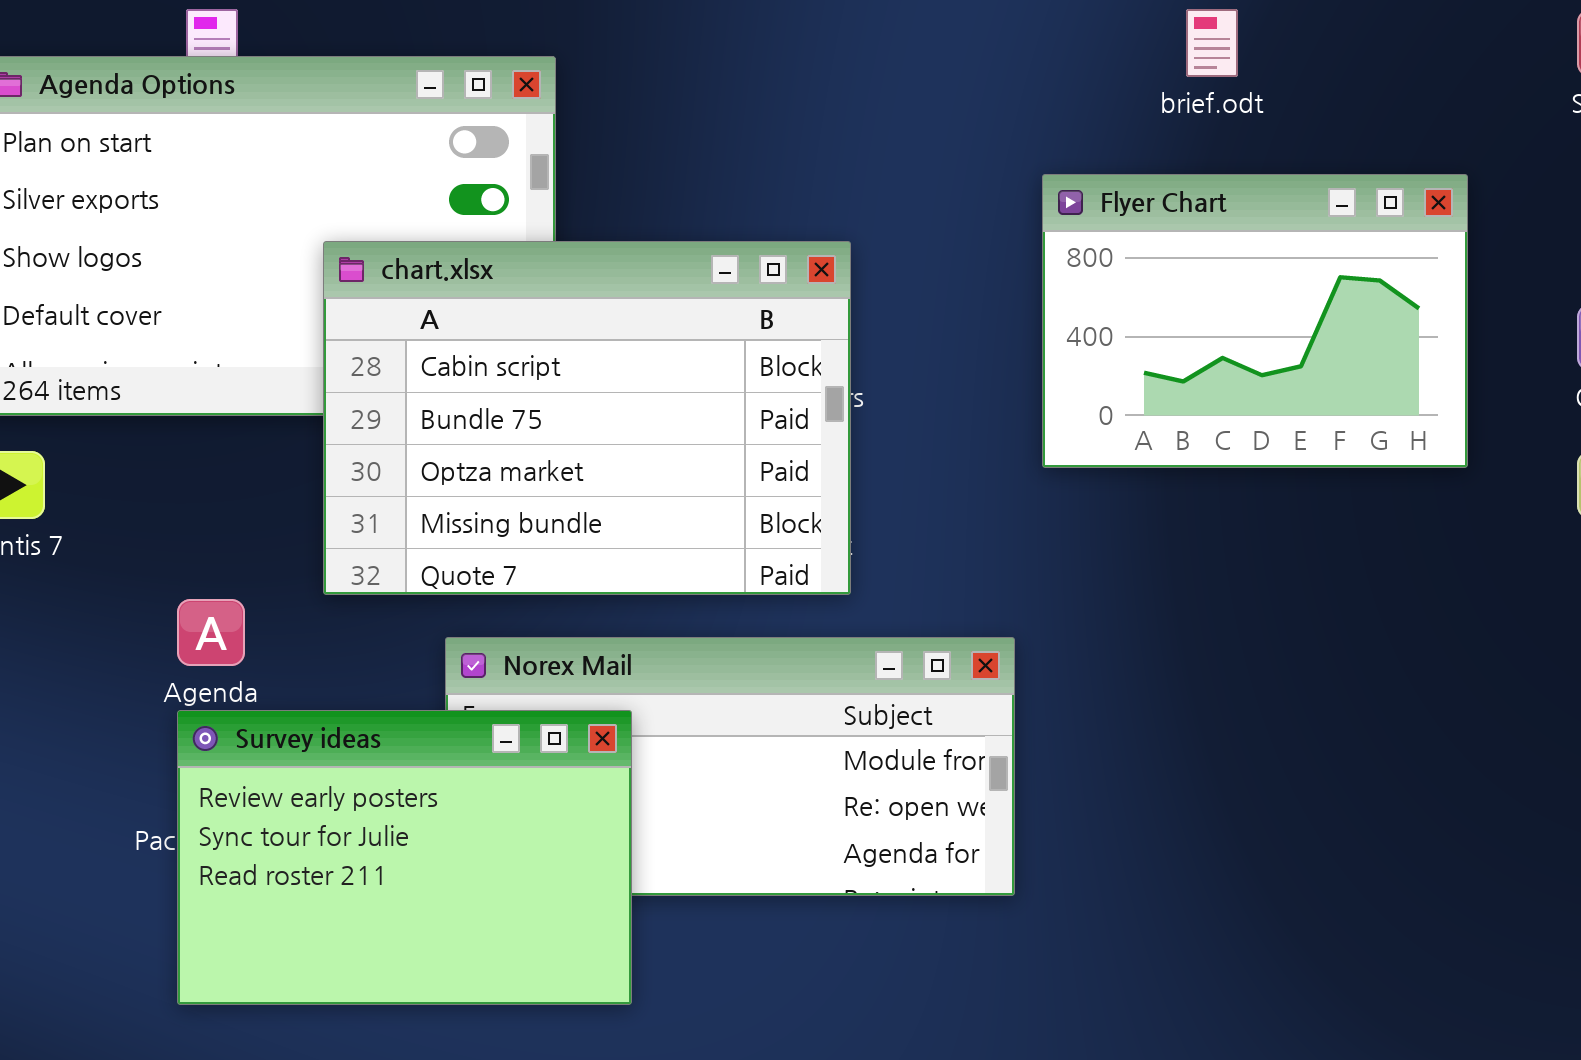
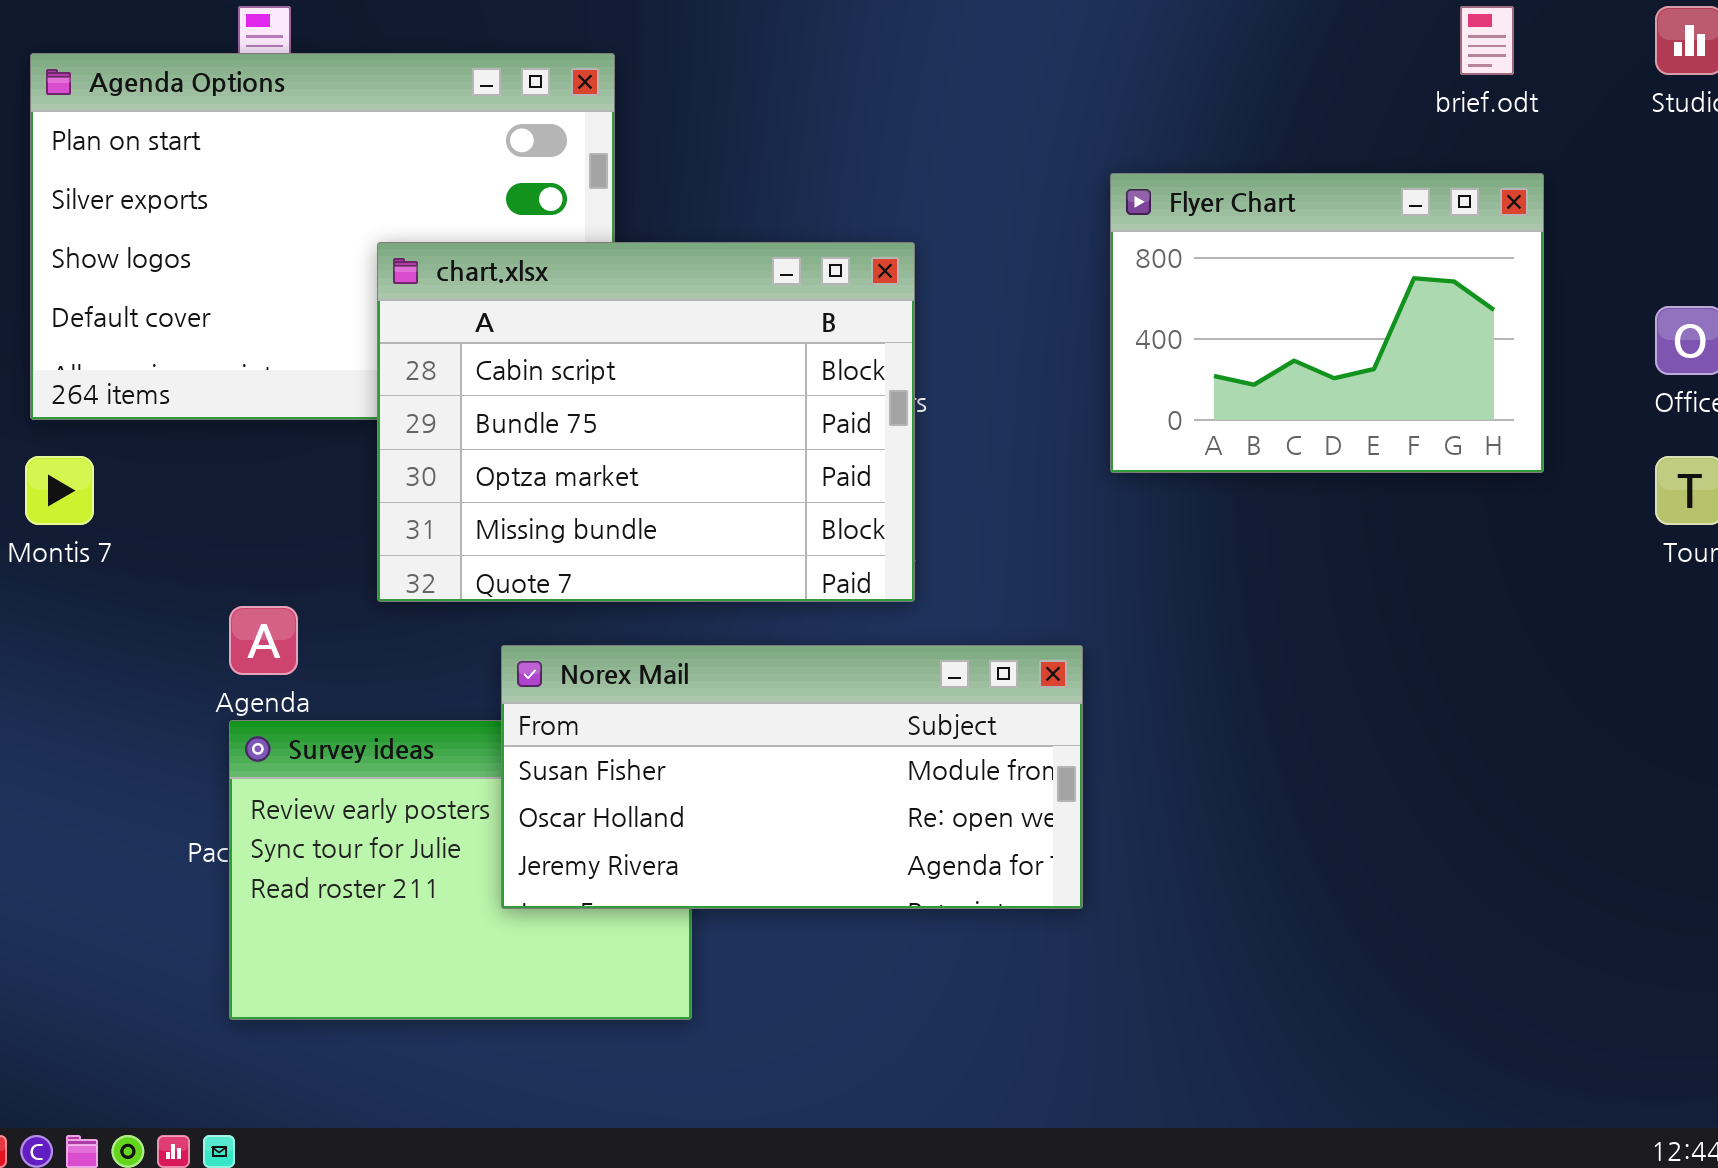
brief.odt: [1186,9,1238,77] -> [1460,6,1514,75], moved
Norex Mail: [445,637,1015,896] -> [501,645,1083,909], raised

